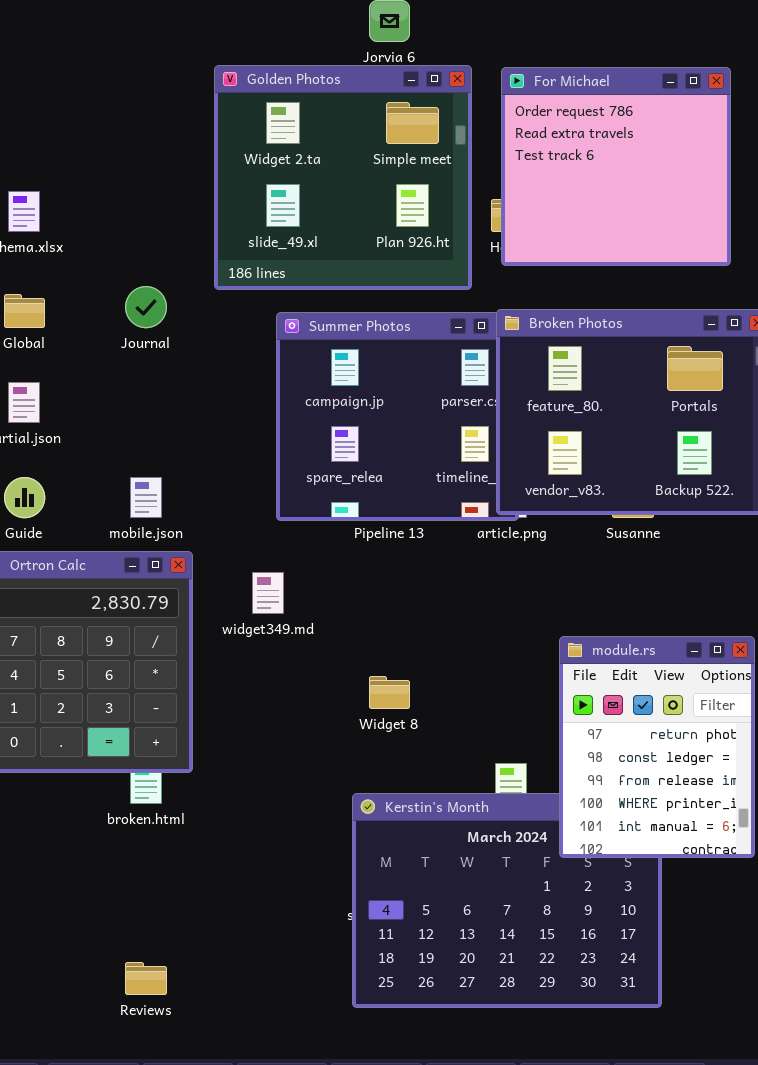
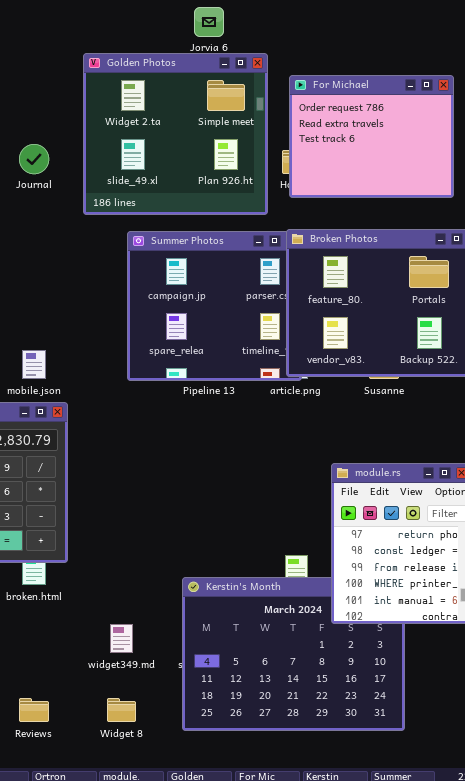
For Michael: [501,67,731,266] -> [289,75,454,198], resized
Journal: [125,286,167,328] -> [19,144,49,174], moved
widget349.md: [252,572,284,614] -> [110,624,133,653], moved
Widget 8: [369,676,410,709] -> [107,698,136,722], moved

